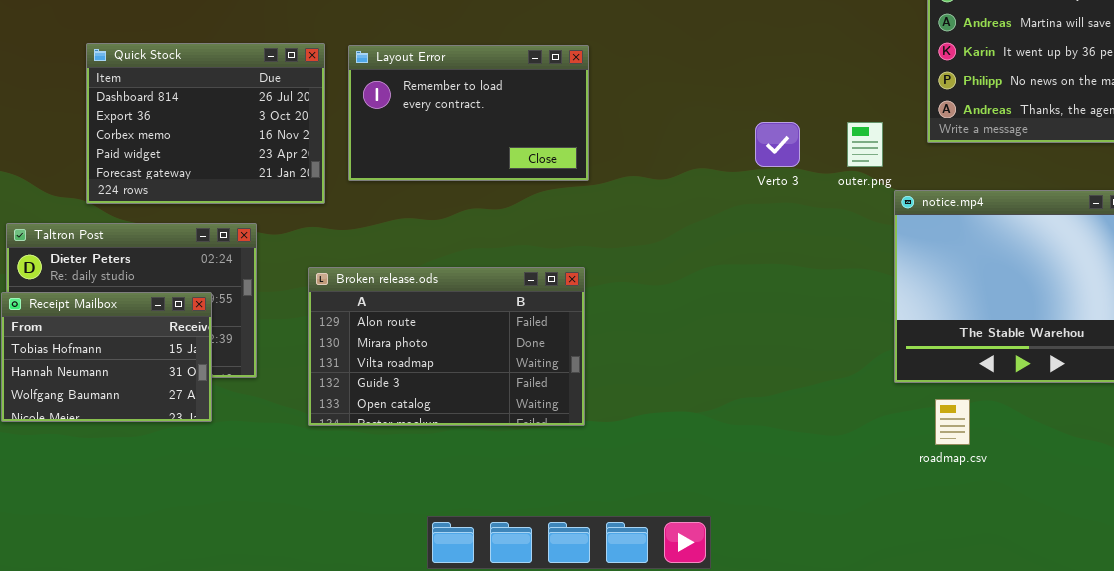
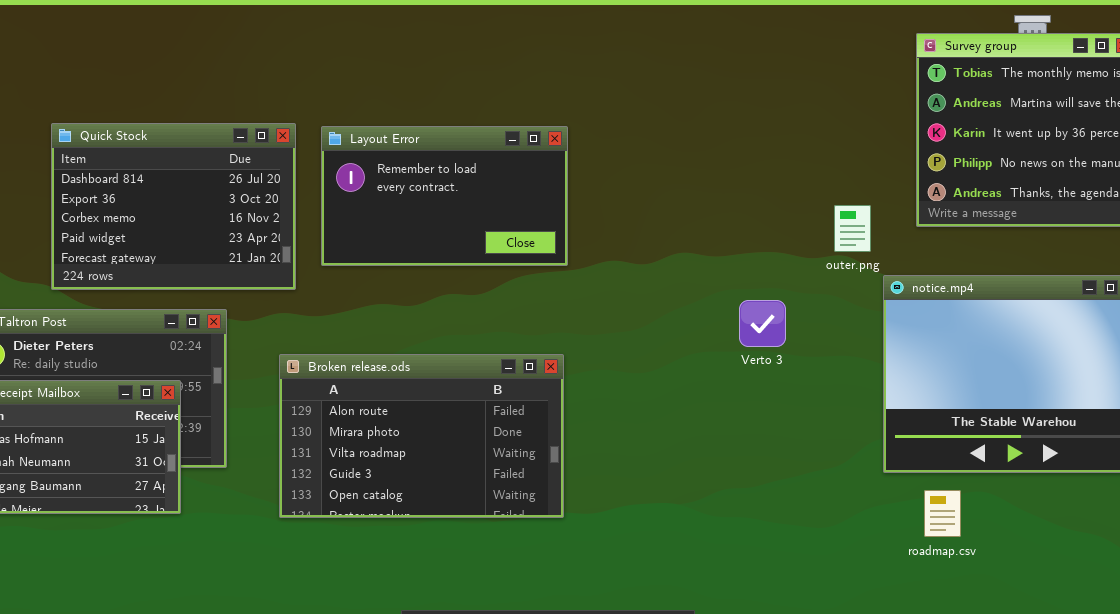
Verto 3: [755,122,800,167] -> [739,300,786,347], moved

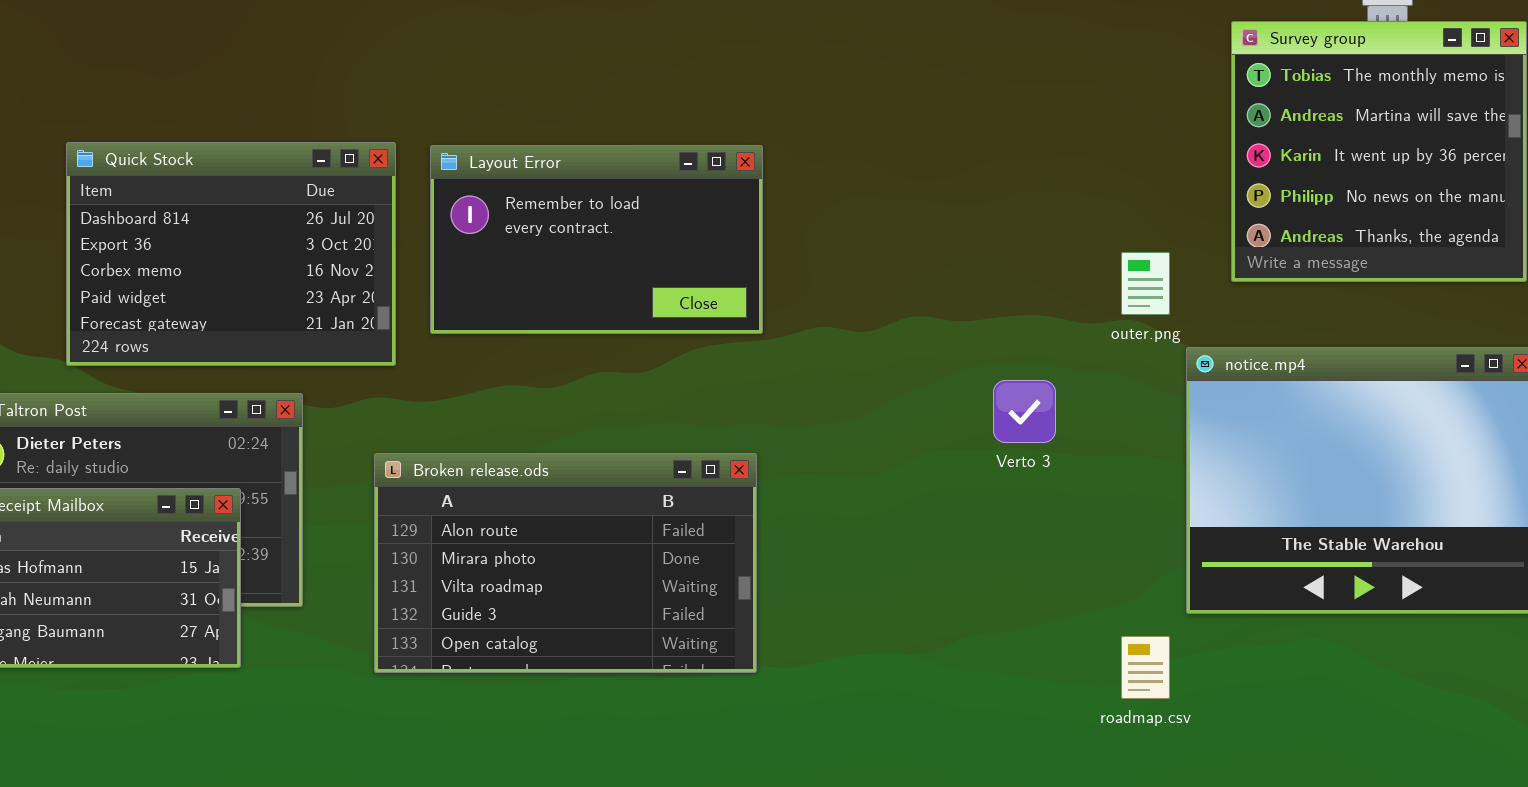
roadmap.csv: [924,490,961,537] -> [1121,636,1170,699], moved

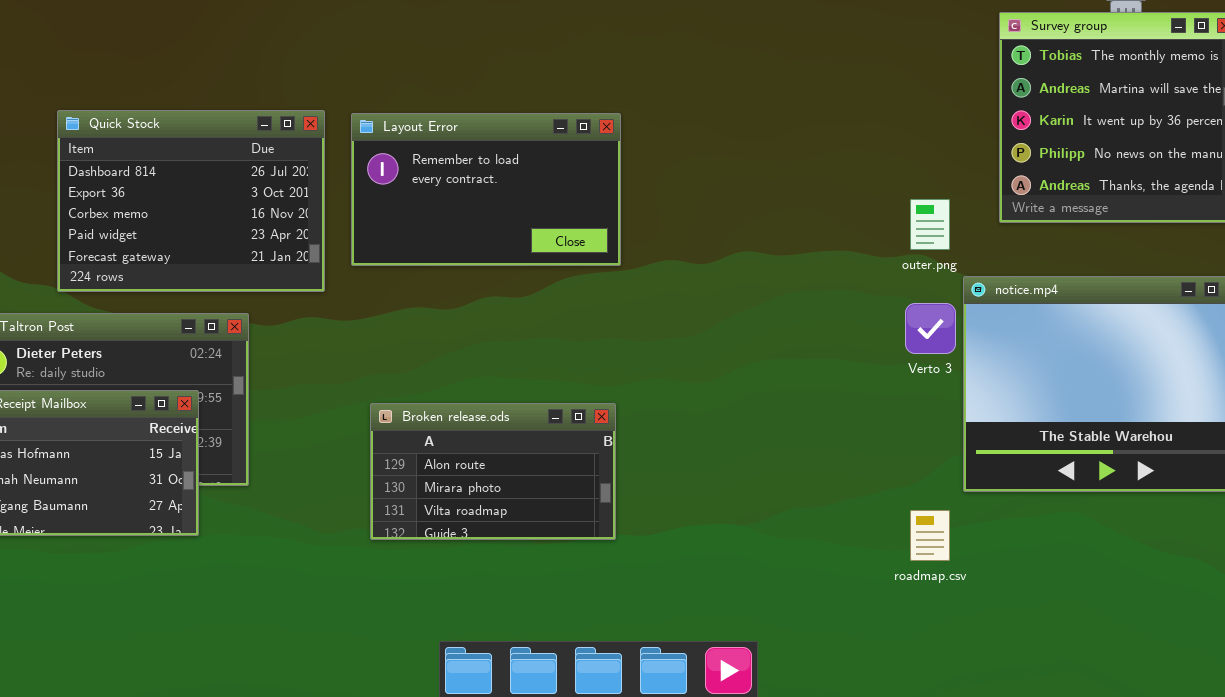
Verto 3: [993,380,1056,443] -> [905,303,956,354], moved
Broken release.ods: [374,453,757,673] -> [370,403,616,540], resized

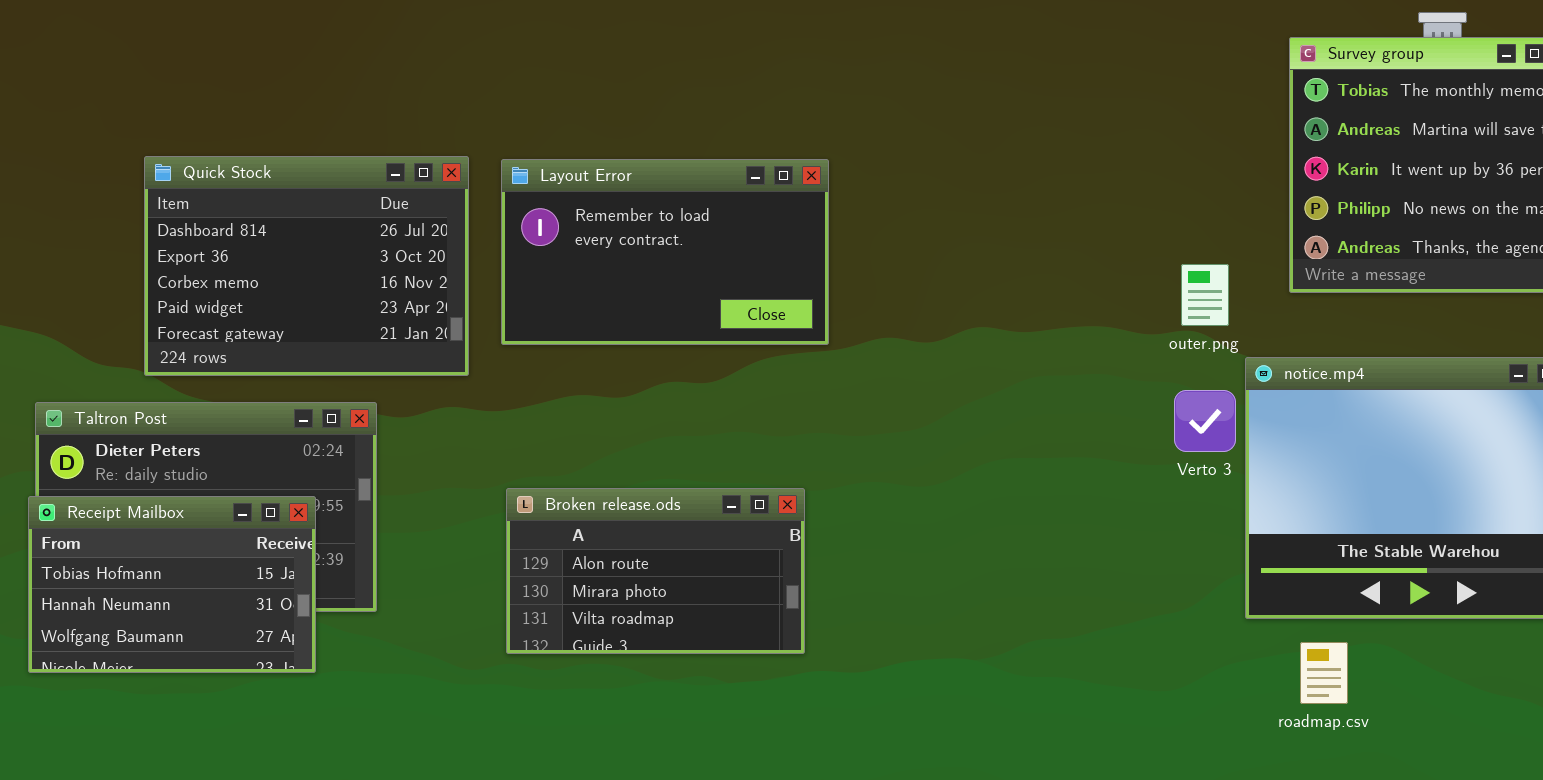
Broken release.ods: [370,403,616,540] -> [506,488,805,654], moved
roadmap.csv: [910,510,950,561] -> [1300,642,1348,704], moved

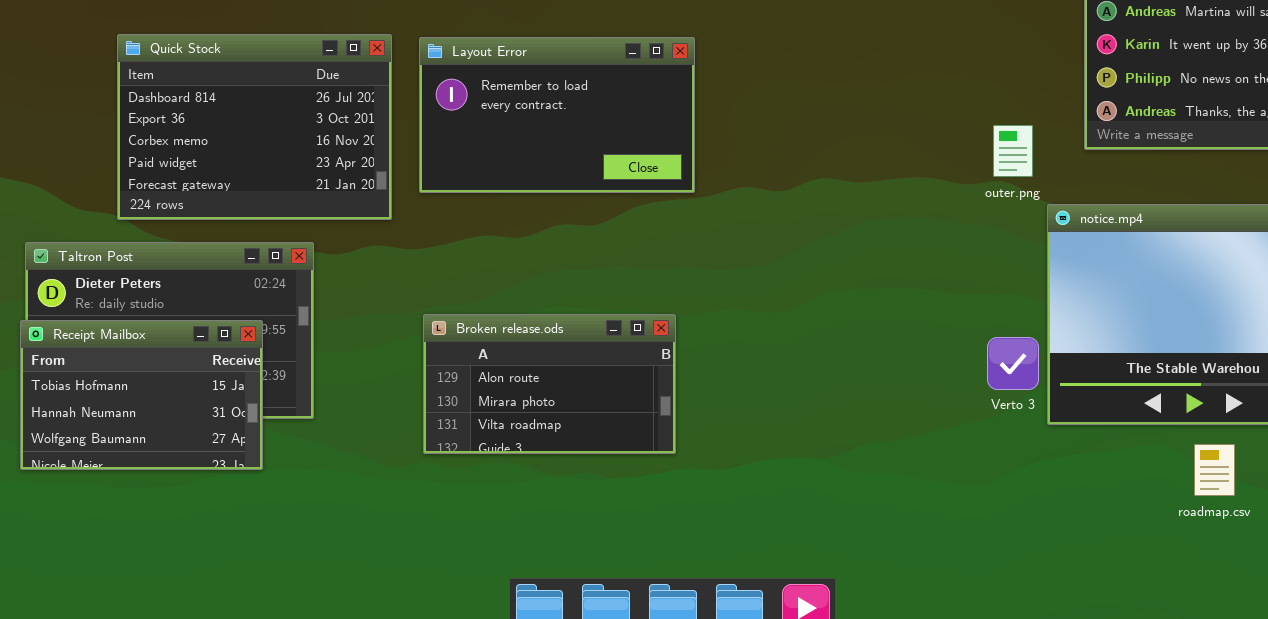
Verto 3: [1174,390,1236,452] -> [987,337,1039,390], moved
roadmap.csv: [1300,642,1348,704] -> [1194,444,1235,496], moved

